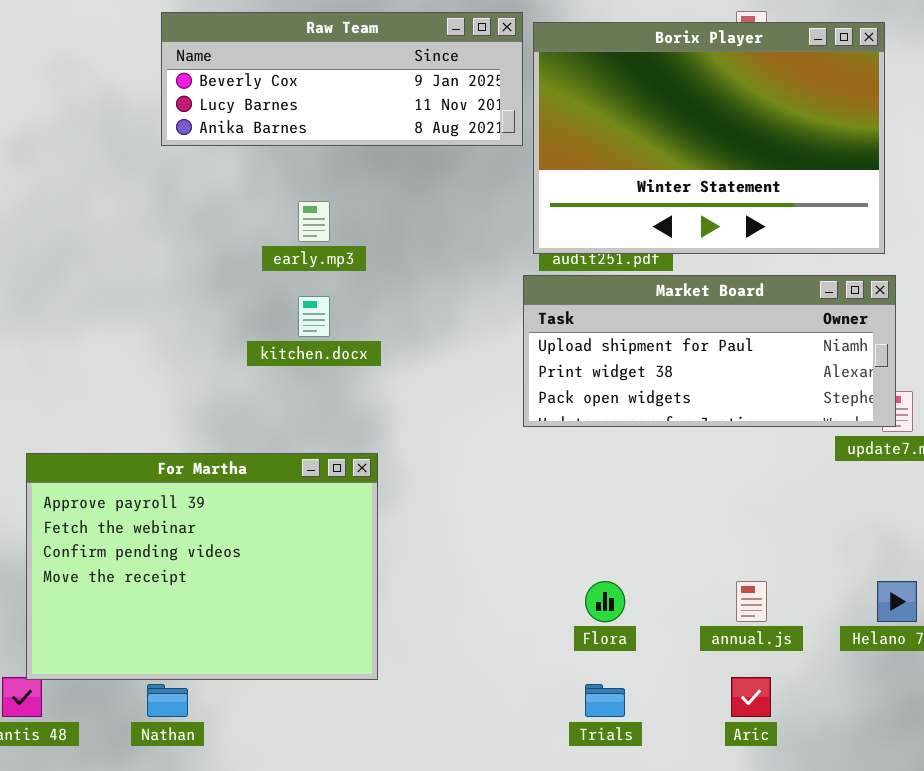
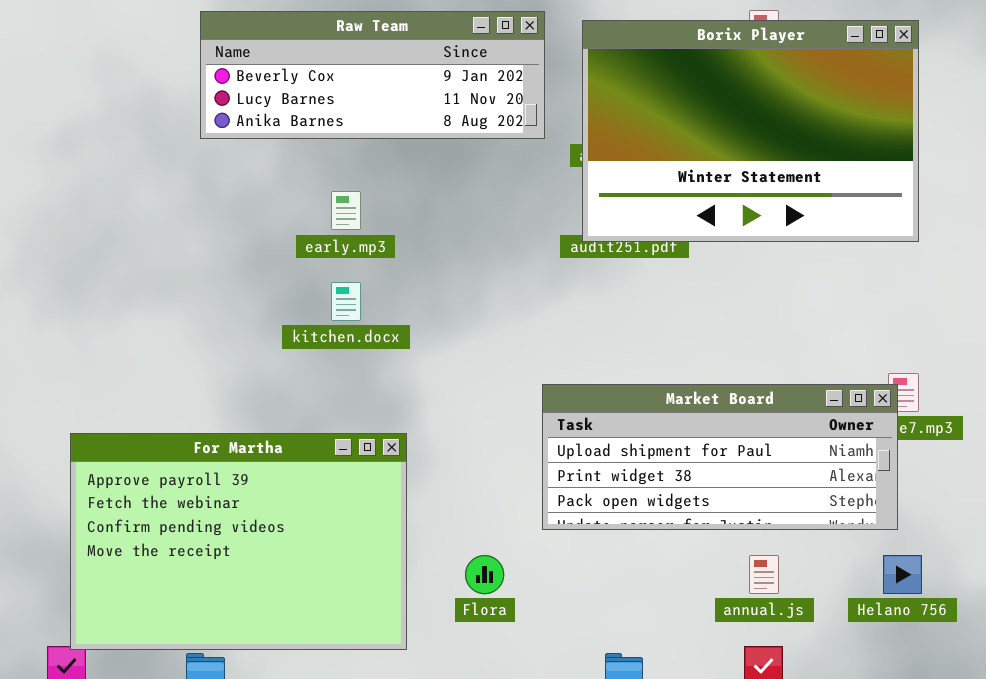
Borix Player: [533,22,885,254] -> [582,20,919,242], moved
Market Board: [523,275,896,427] -> [542,384,898,530], moved
Flora: [585,581,625,622] -> [465,555,504,594], moved

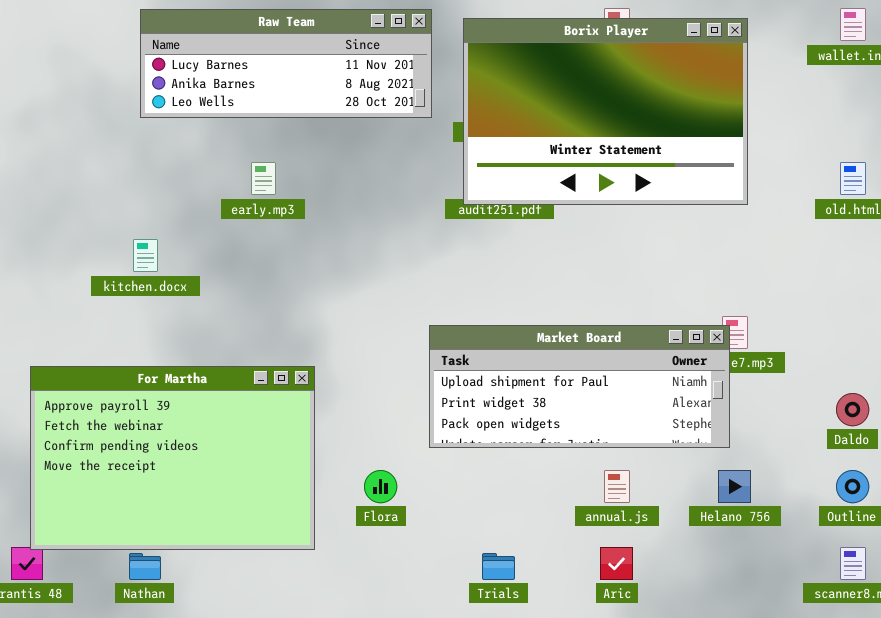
Raw Team: [200,11,545,139] -> [140,9,432,118], scrolled down 1 row
kitchen.docx: [331,282,361,321] -> [133,239,158,272], moved

